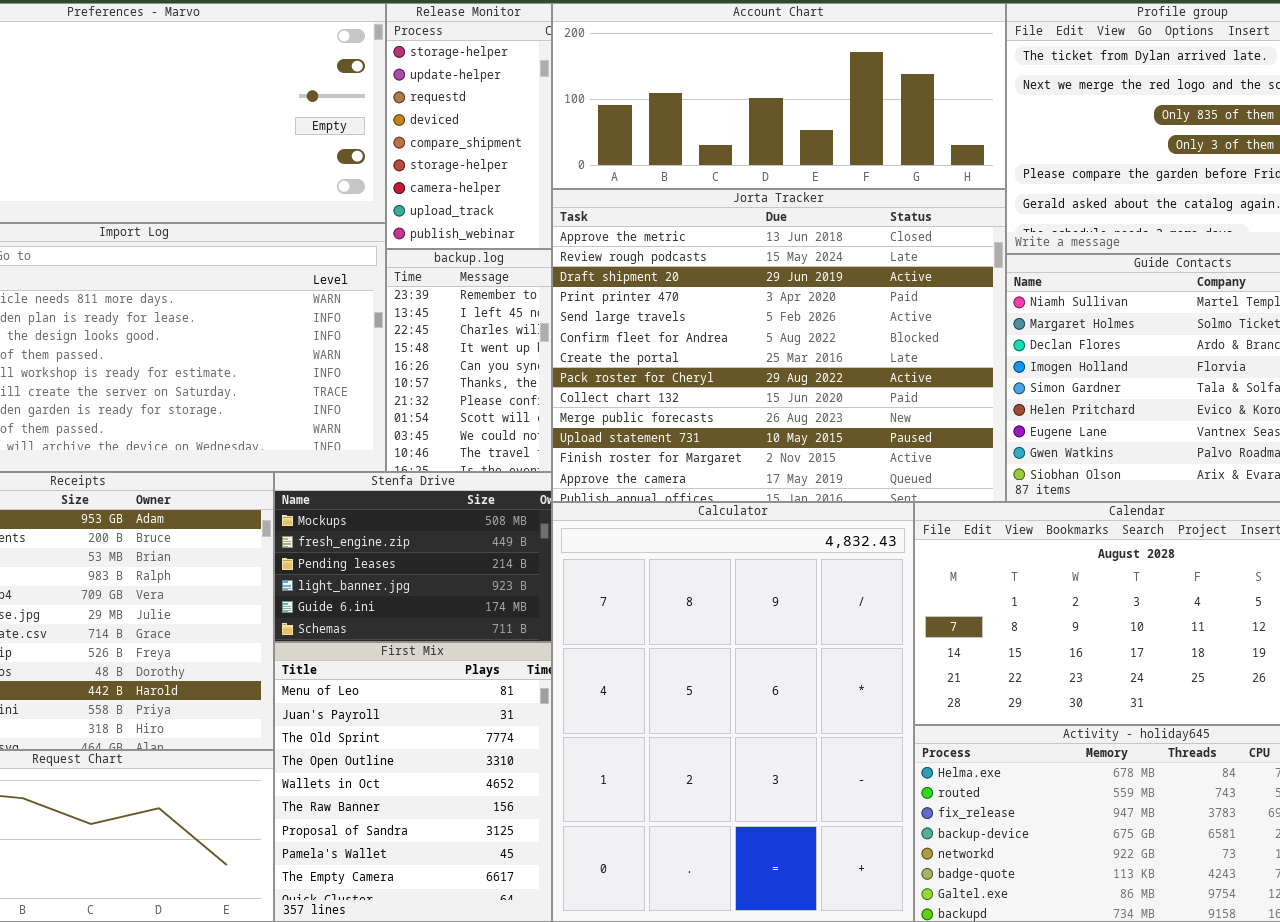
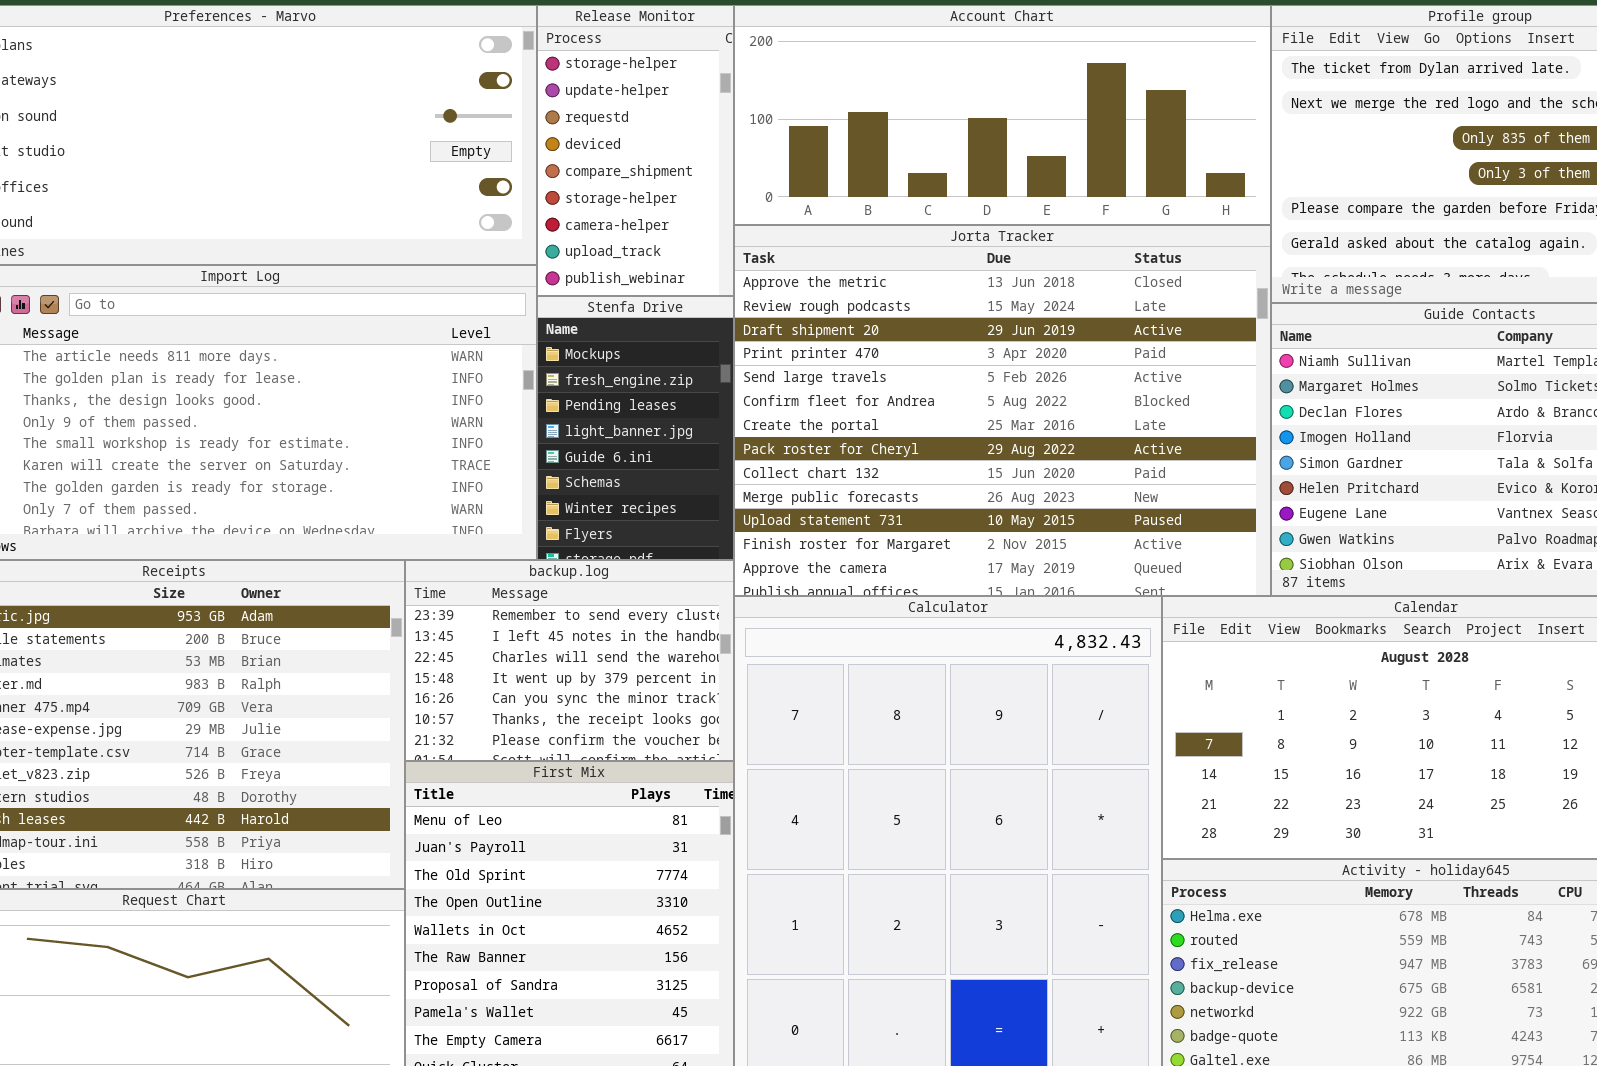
backup.log: [386,249,552,472] -> [405,560,734,761], moved, resized
Stenfa Drive: [274,472,552,642] -> [537,296,734,560], moved, resized

